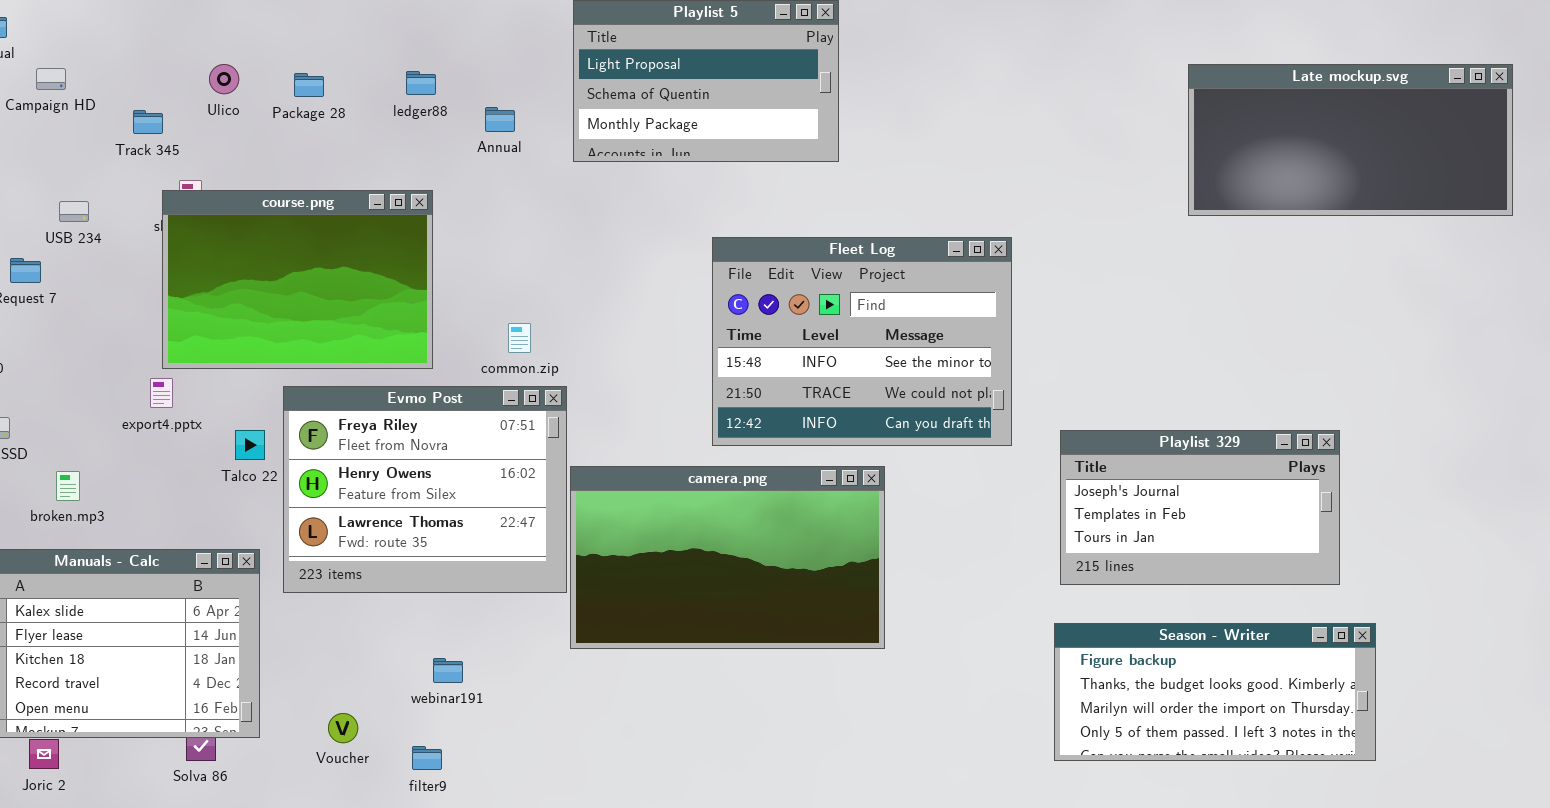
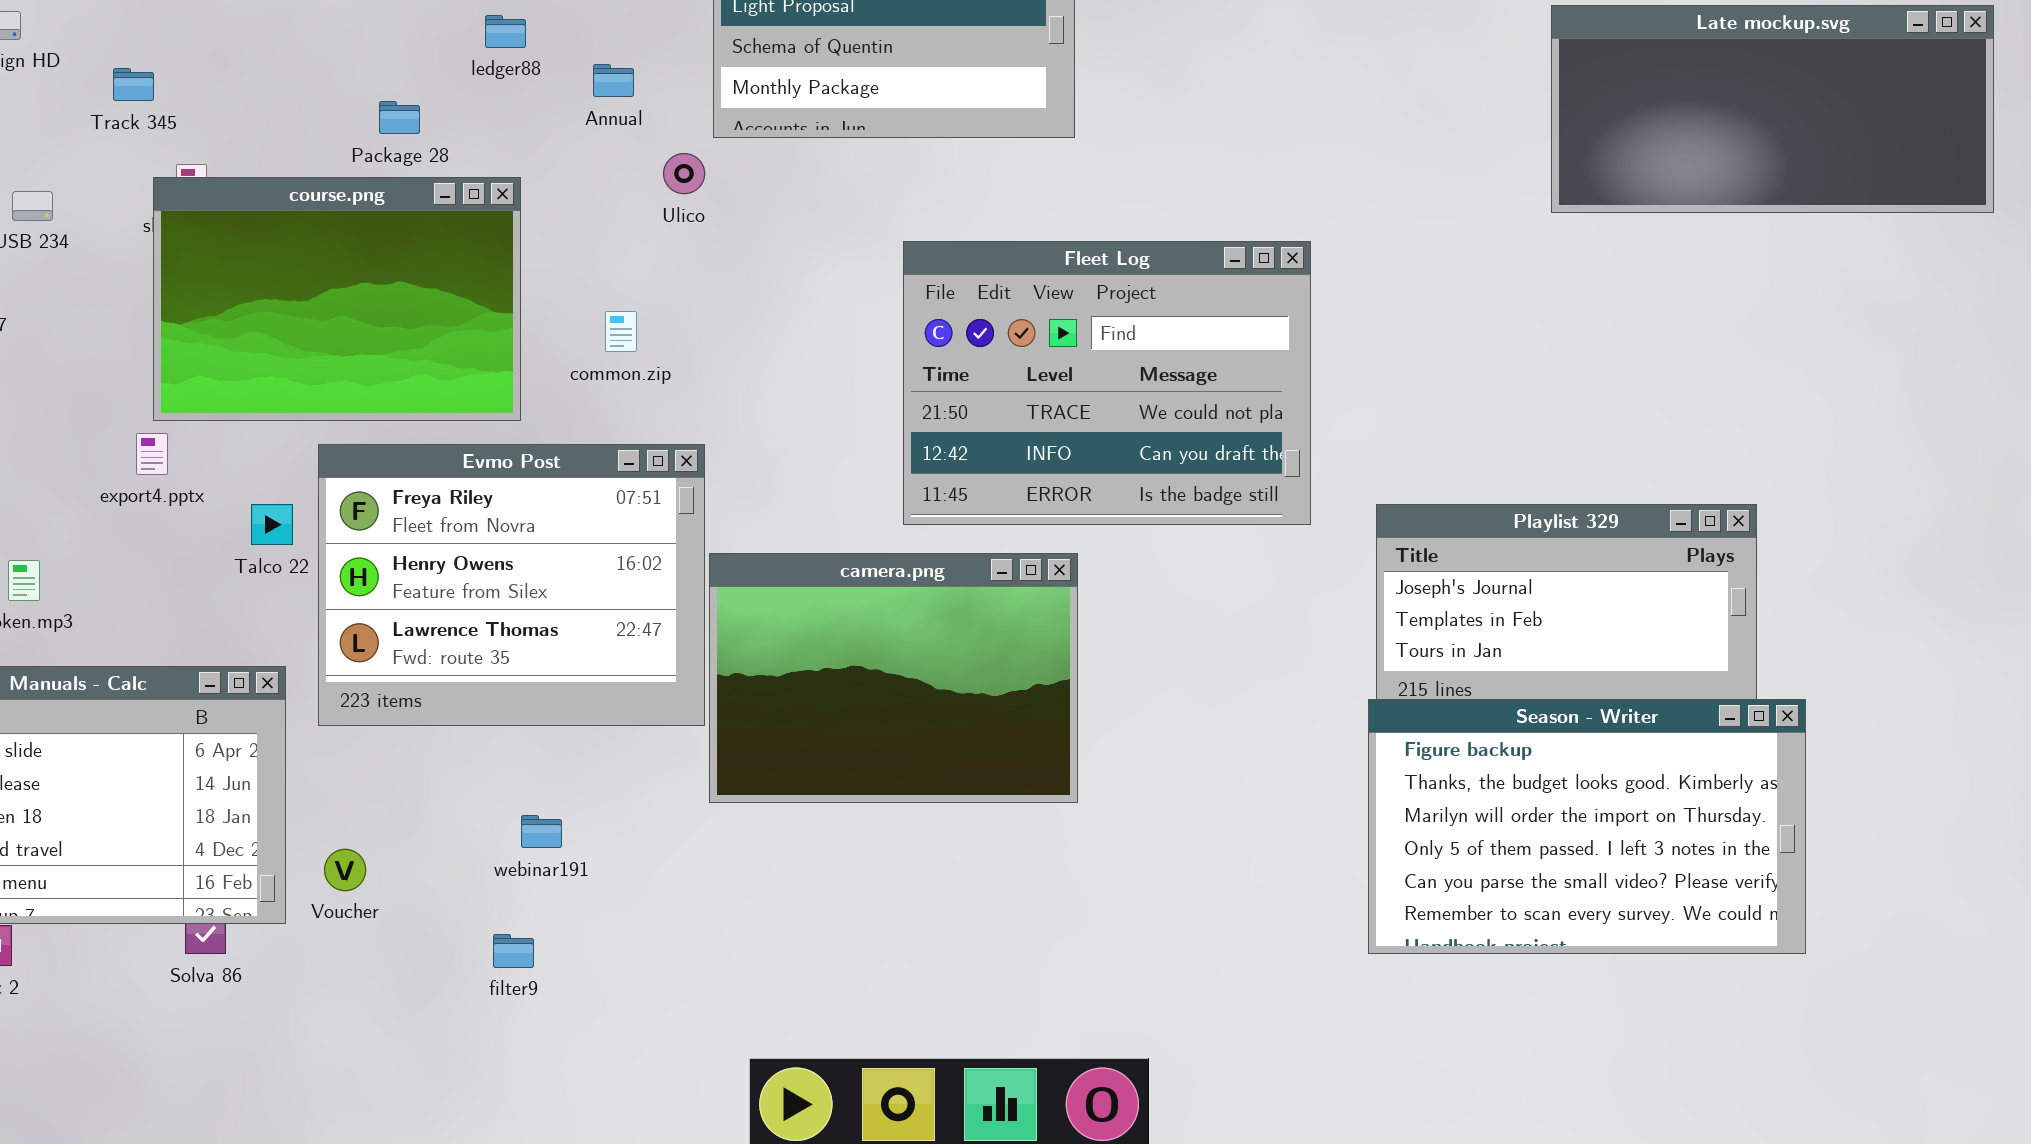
Ulico: [209,64,239,94] -> [663,153,705,194], moved
Package 28: [294,73,324,97] -> [379,101,420,134], moved
Fleet Log: [712,237,1012,446] -> [903,241,1311,525], scrolled down 1 row
common.zip: [508,323,531,353] -> [605,311,637,352], moved
camera.png: [570,466,885,649] -> [709,553,1078,803], resized
Season - Writer: [1054,623,1376,761] -> [1368,699,1806,954], resized
Voucher: [328,713,358,743] -> [324,849,366,891], moved

